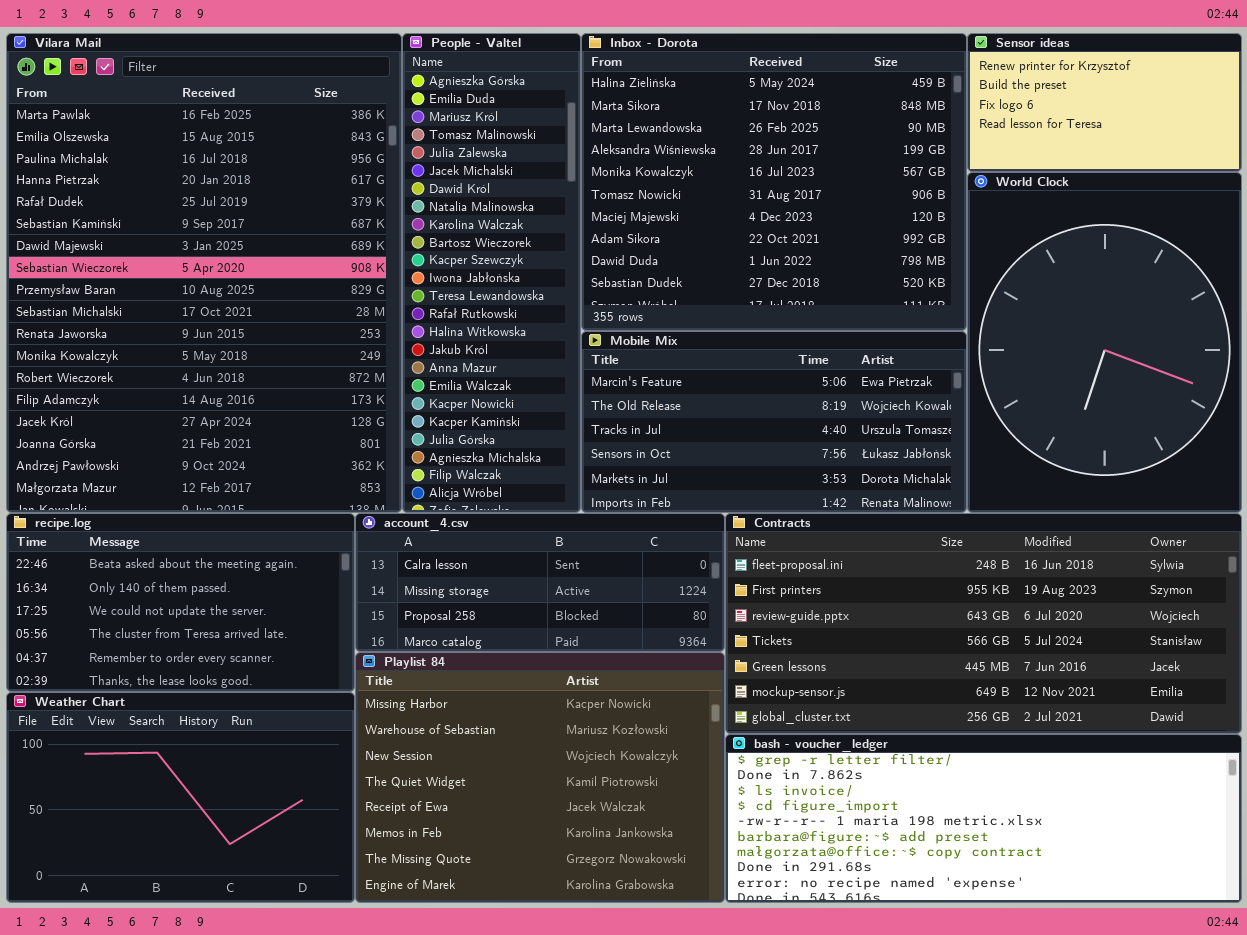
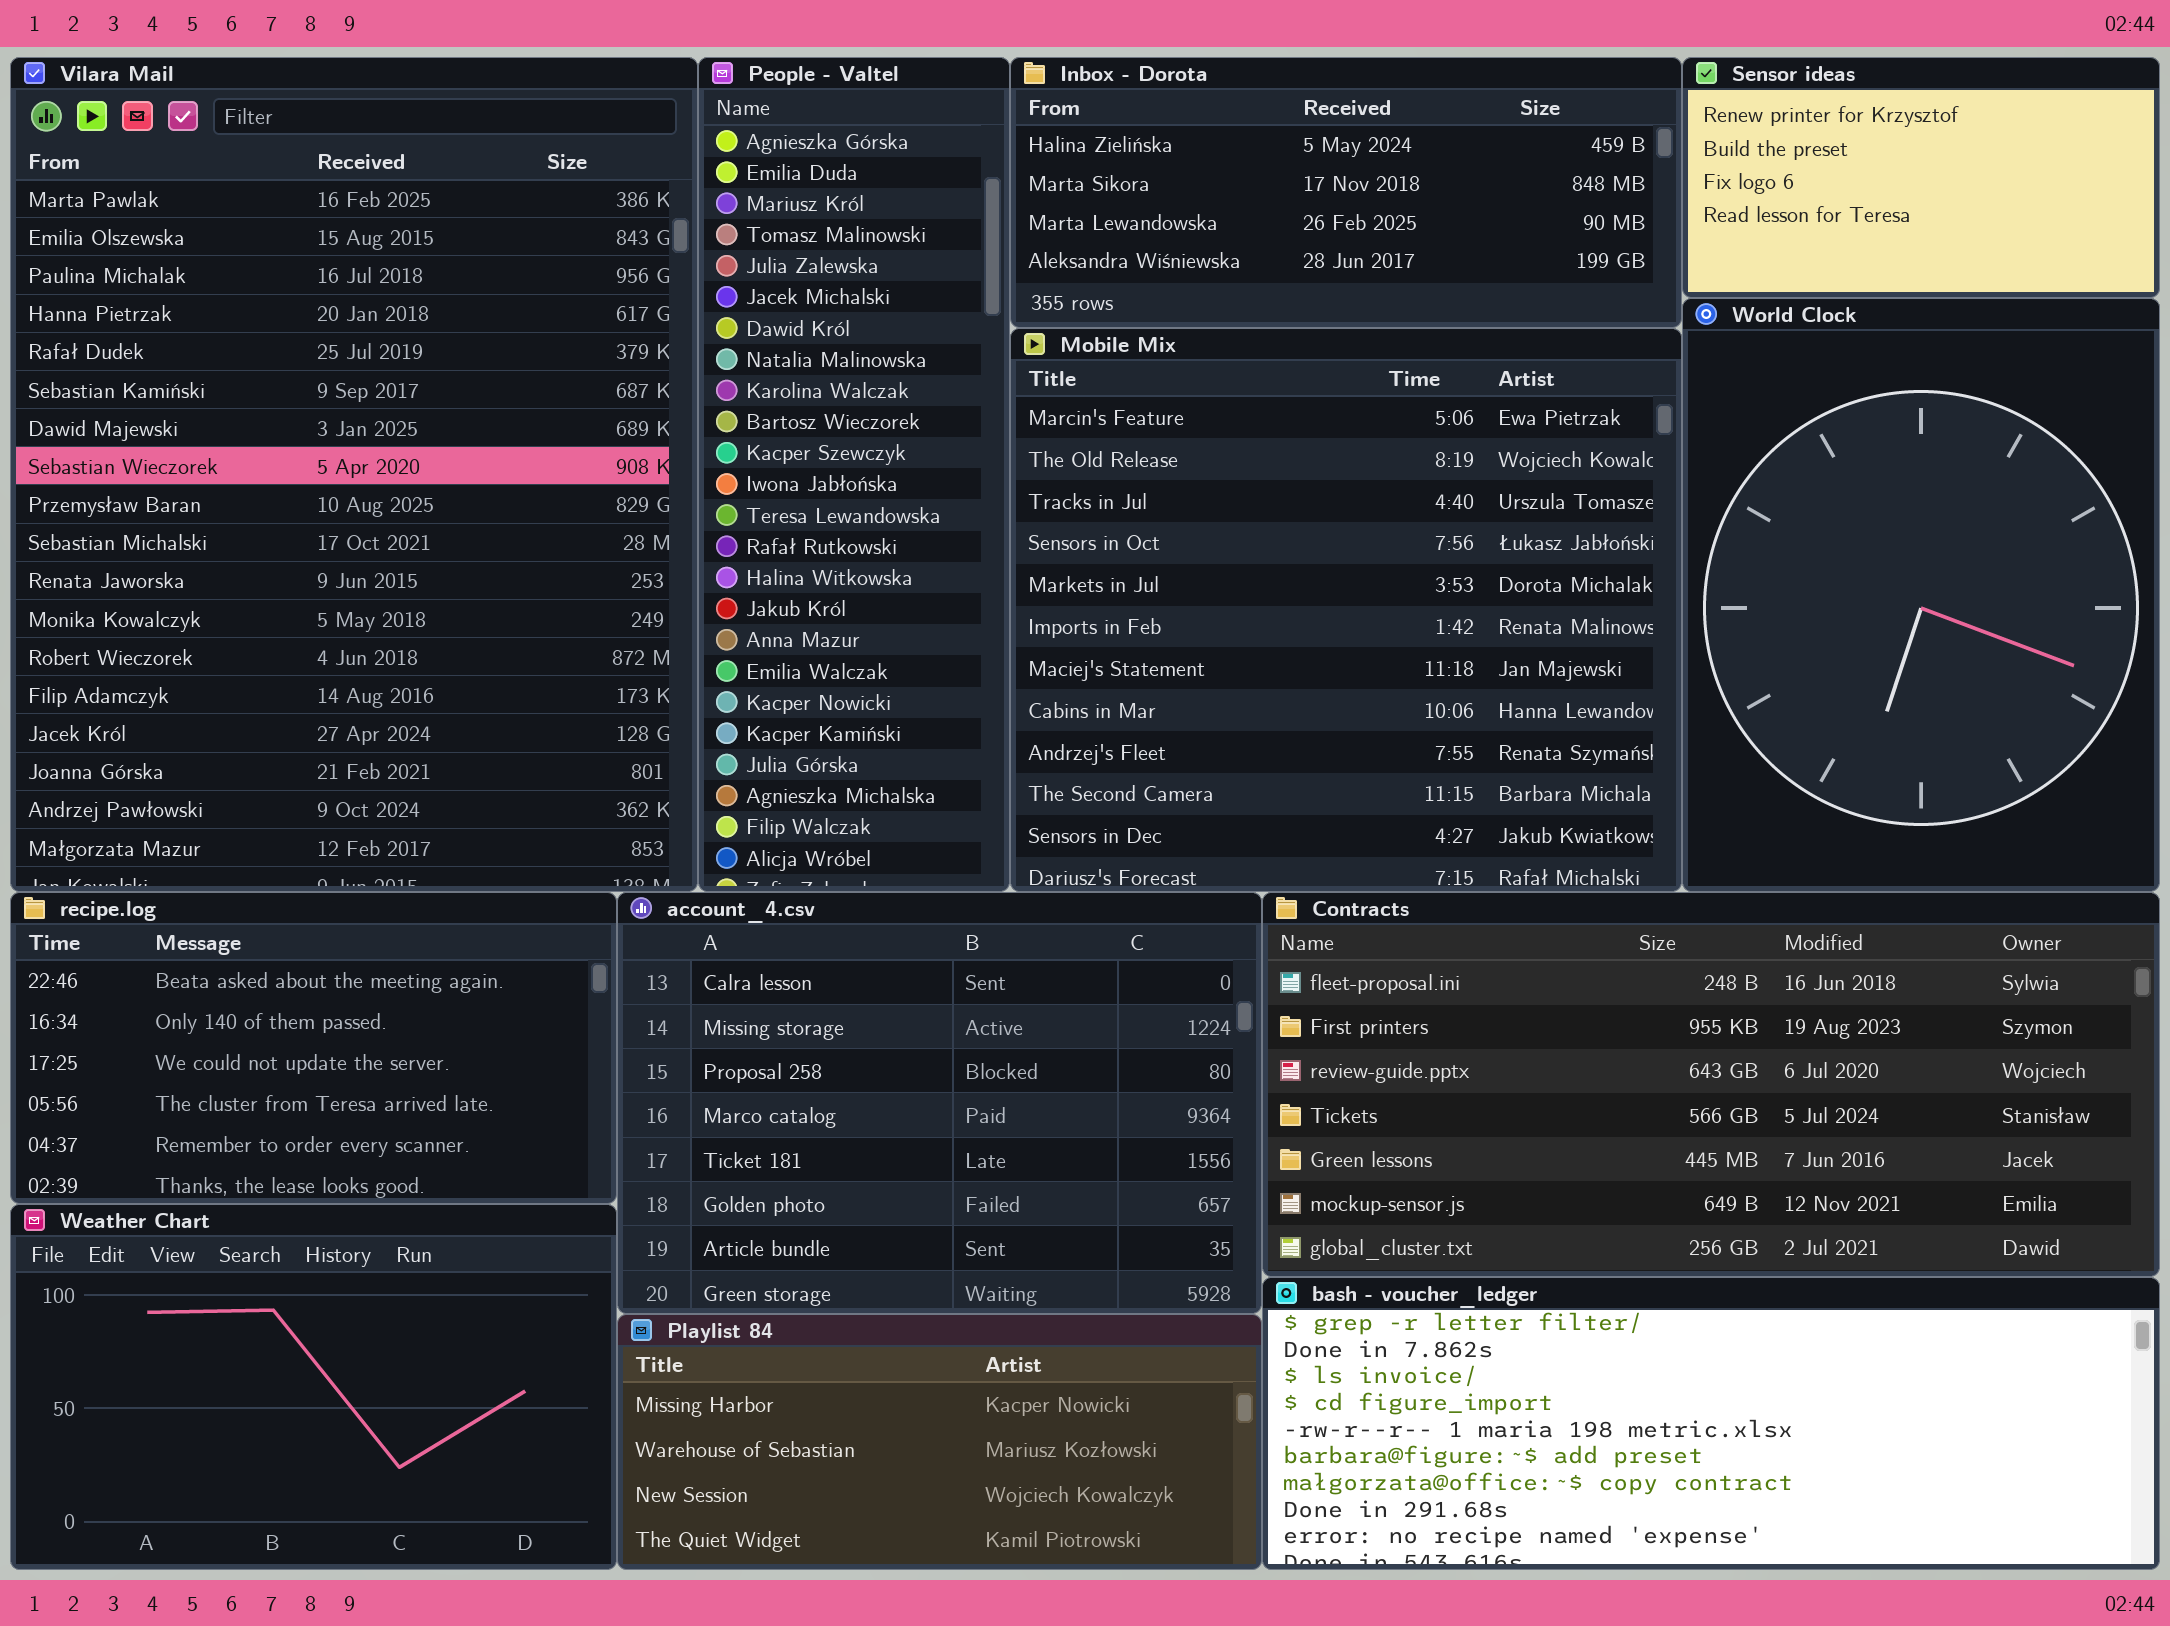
Inbox - Dorota: [581,33,967,331] -> [1010,57,1682,328], resized
Mobile Mix: [581,331,967,513] -> [1010,328,1682,892], resized
account_4.csv: [355,513,725,652] -> [617,892,1262,1314], resized
Playlist 84: [355,652,725,903] -> [617,1314,1262,1570], resized

